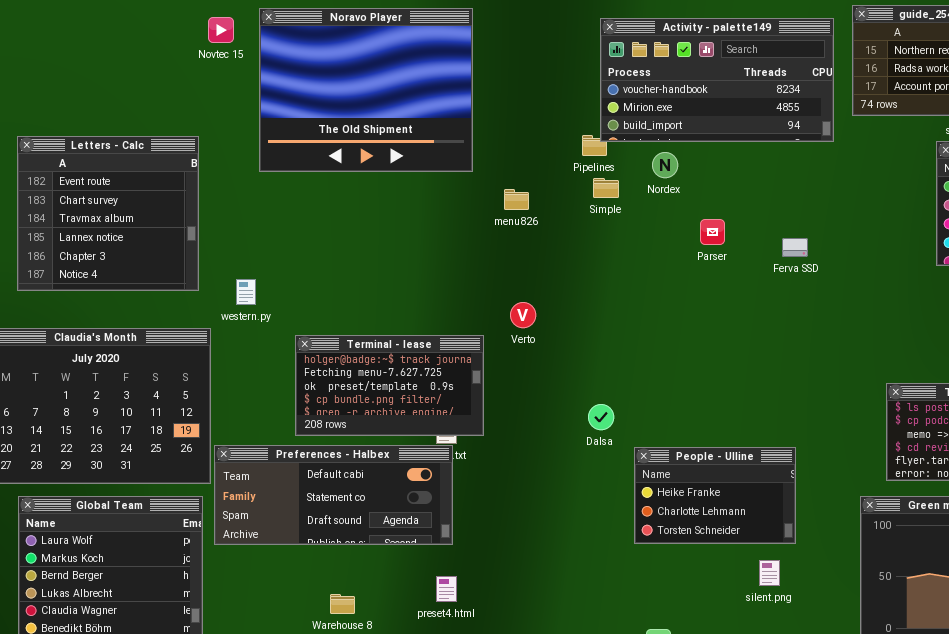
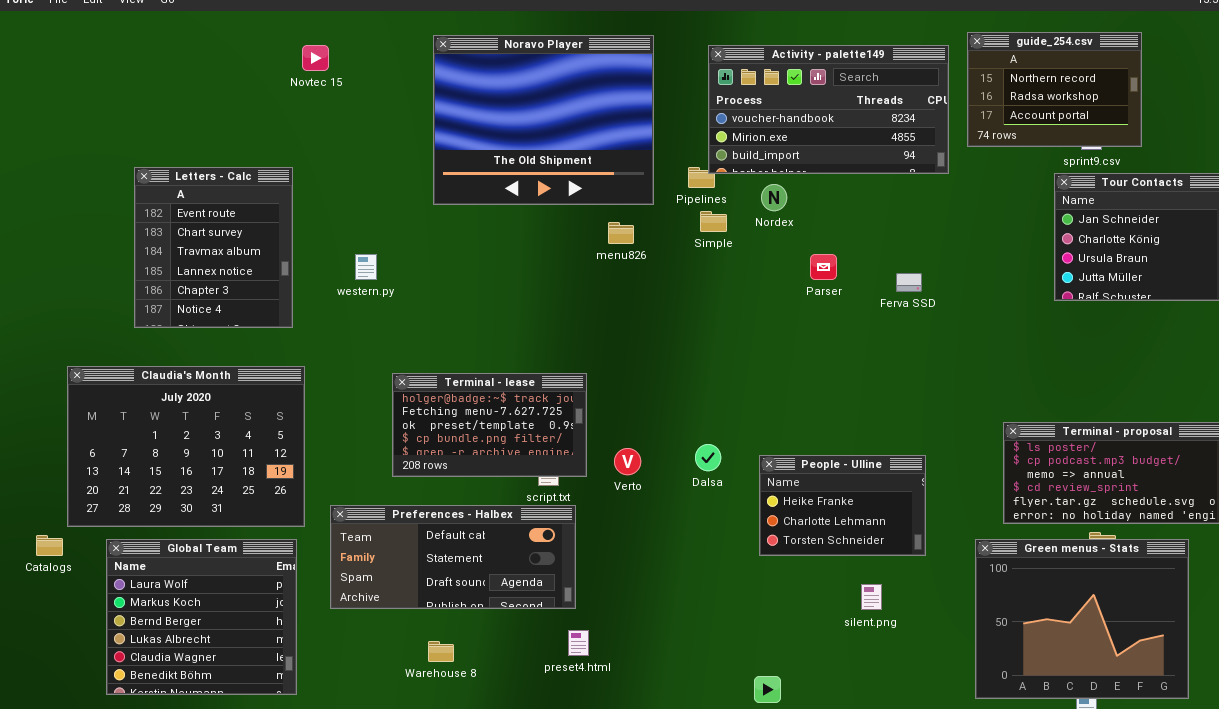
Noravo Player: [259,8,473,172] -> [433,35,654,205], moved
Letters - Calc: [17,136,199,291] -> [134,167,293,328], resized
western.py: [236,279,256,305] -> [355,254,377,280], moved
Verto: [510,302,536,328] -> [614,448,641,475], moved
Preferences - Halbex: [214,445,453,545] -> [330,505,576,609], moved
People - Ulline: [634,447,796,544] -> [759,455,926,556], moved
silent.png: [759,560,780,586] -> [861,584,882,610], moved
preset4.html: [436,576,457,602] -> [568,630,589,656], moved

